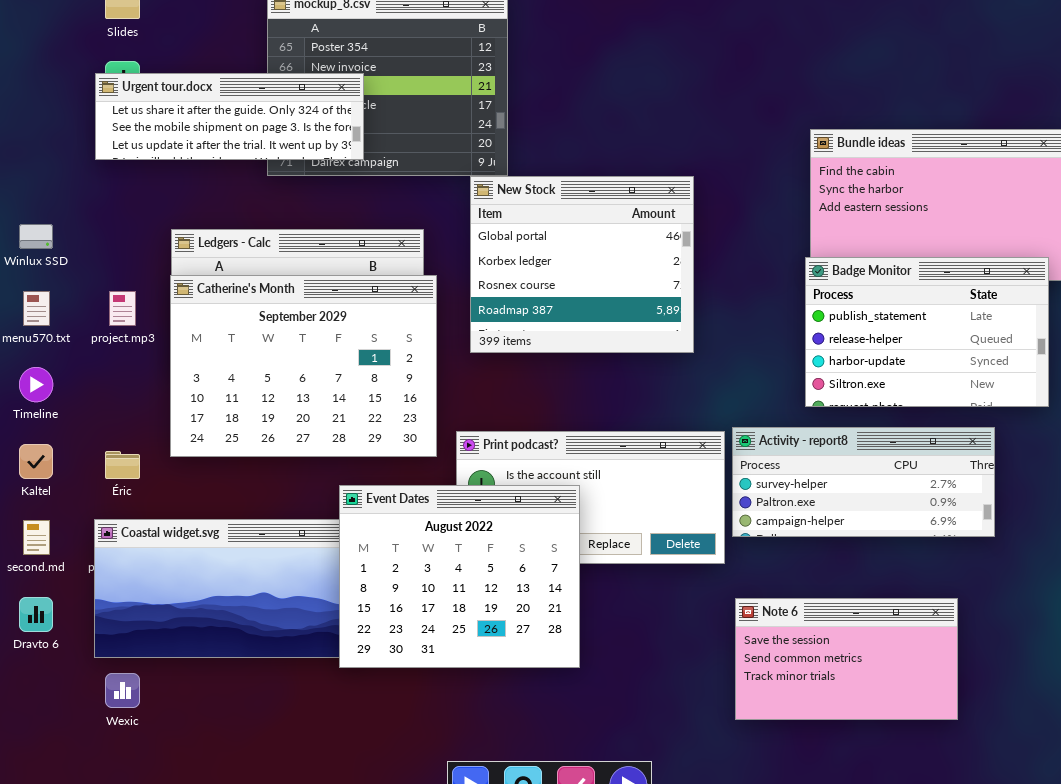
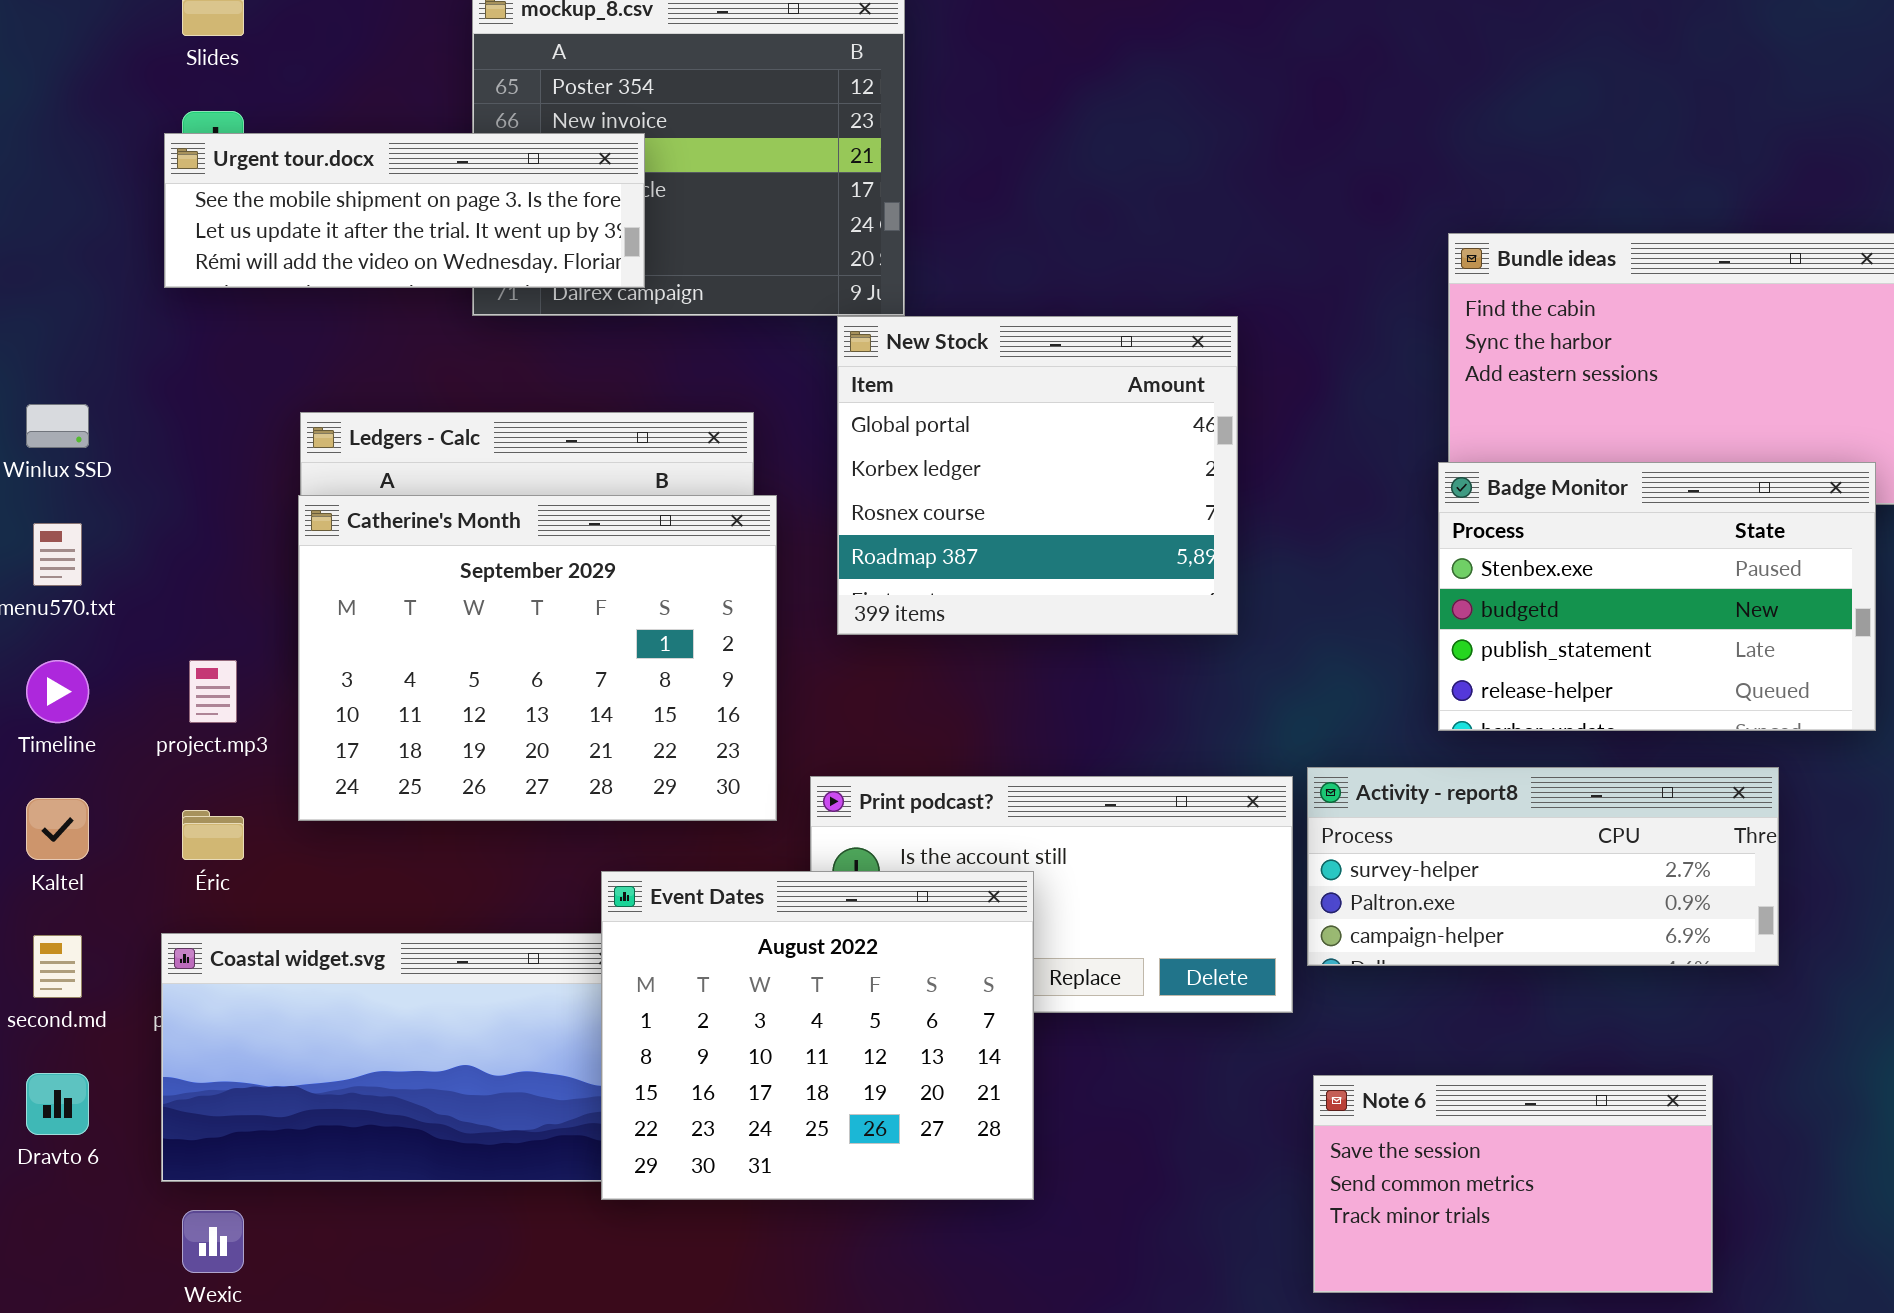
Urgent tour.docx: [95,73,364,160] -> [164,133,645,288], scrolled down 1 row
Badge Monitor: [805,257,1049,407] -> [1438,462,1876,731], scrolled up 2 rows
project.mp3: [109,291,136,326] -> [189,660,237,723], moved

